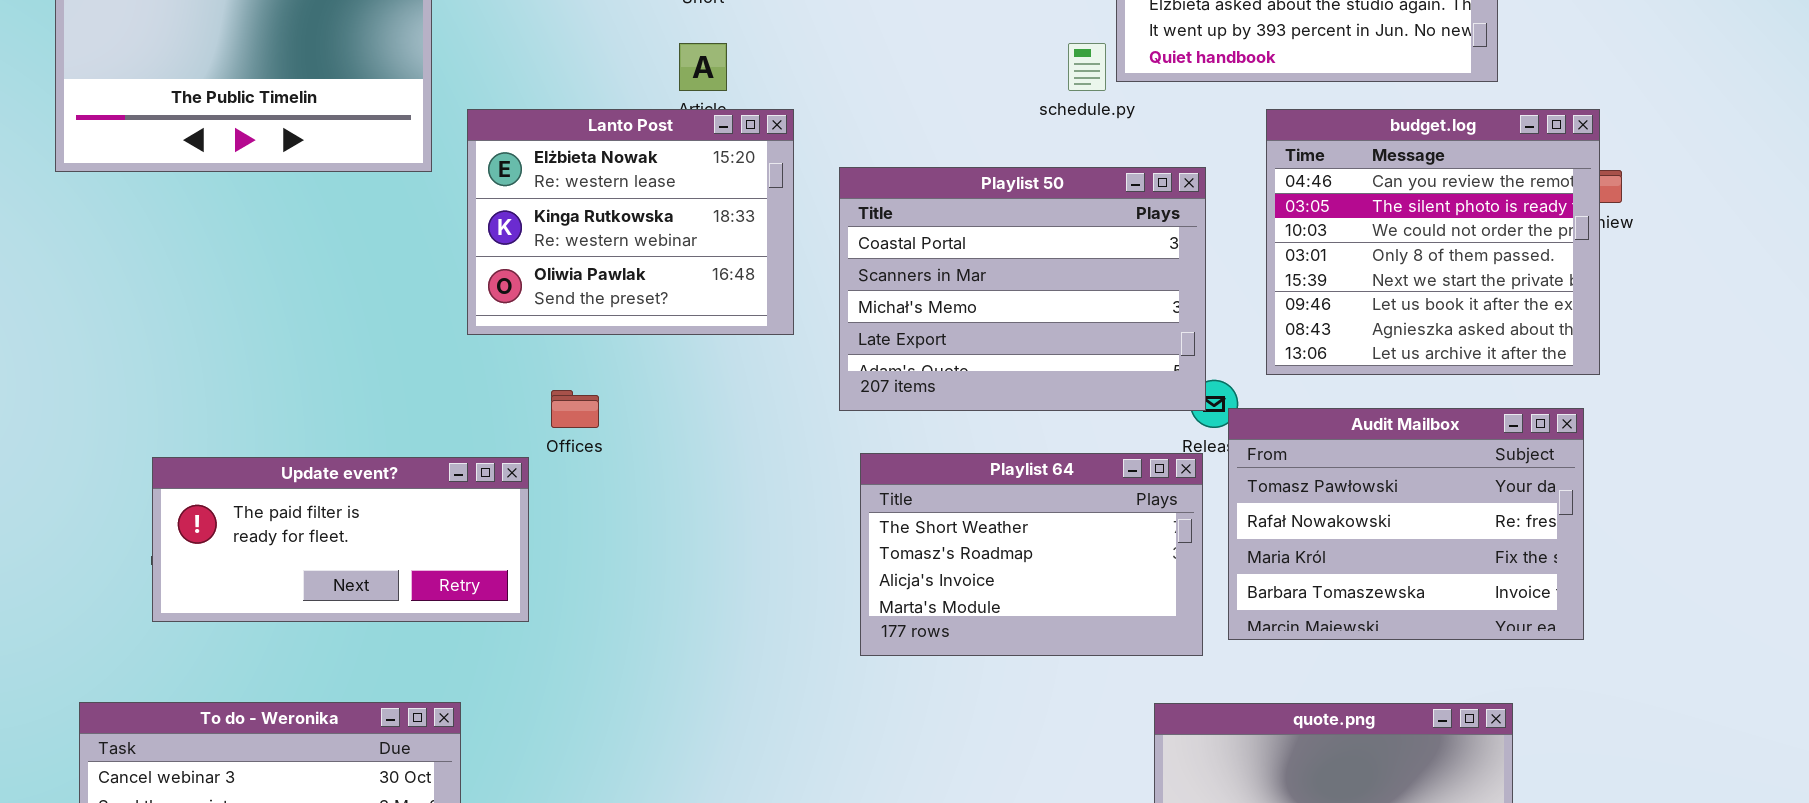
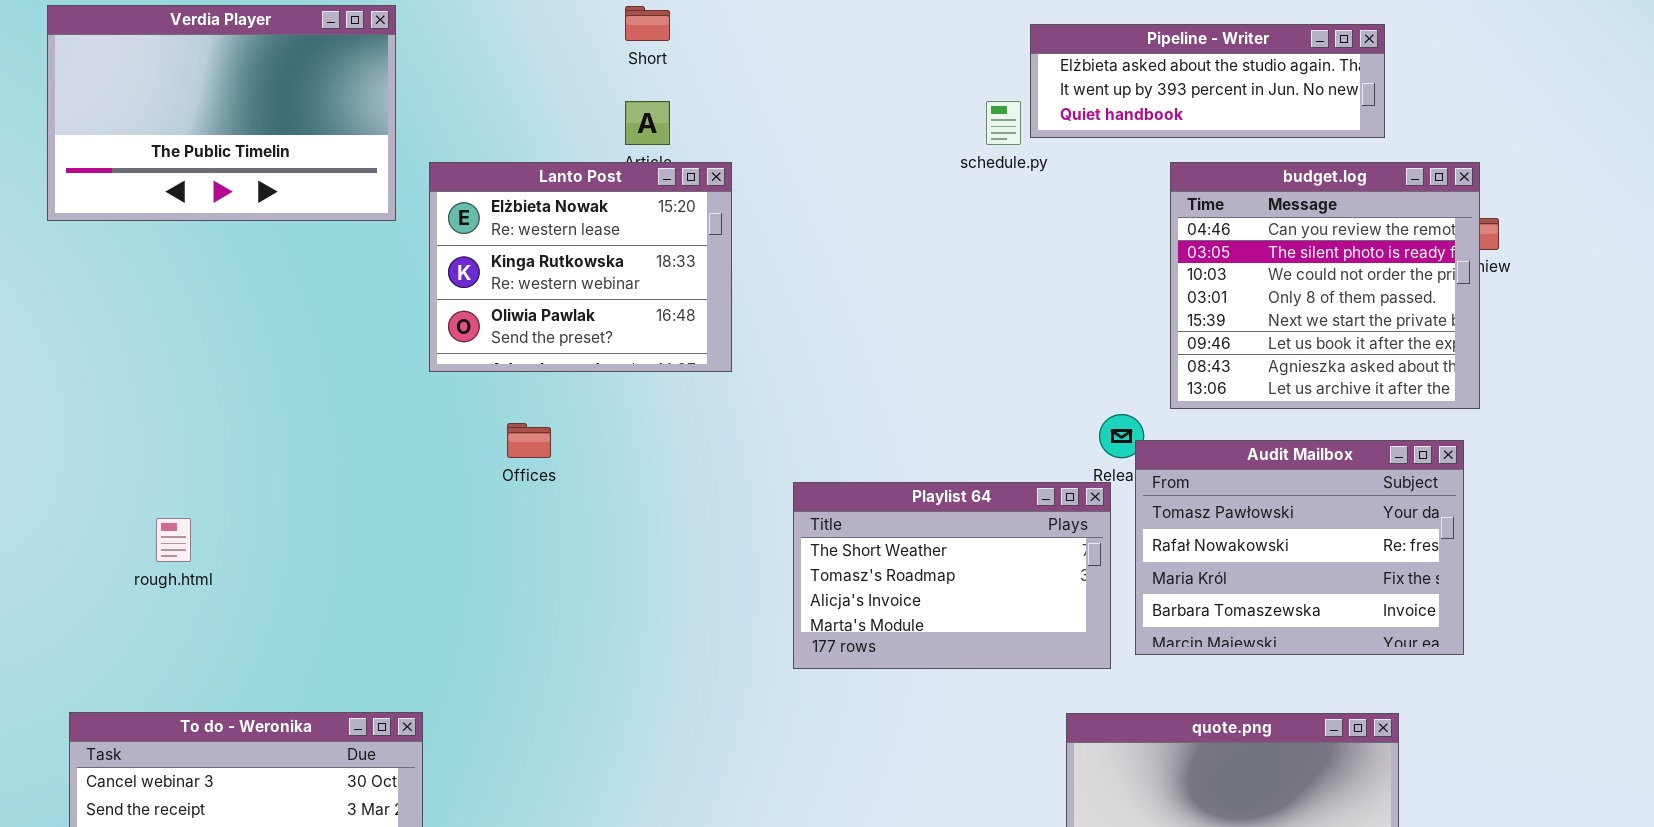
Playlist 50: [839,167,1206,411] -> none, closed
Update event?: [152,457,529,622] -> none, closed

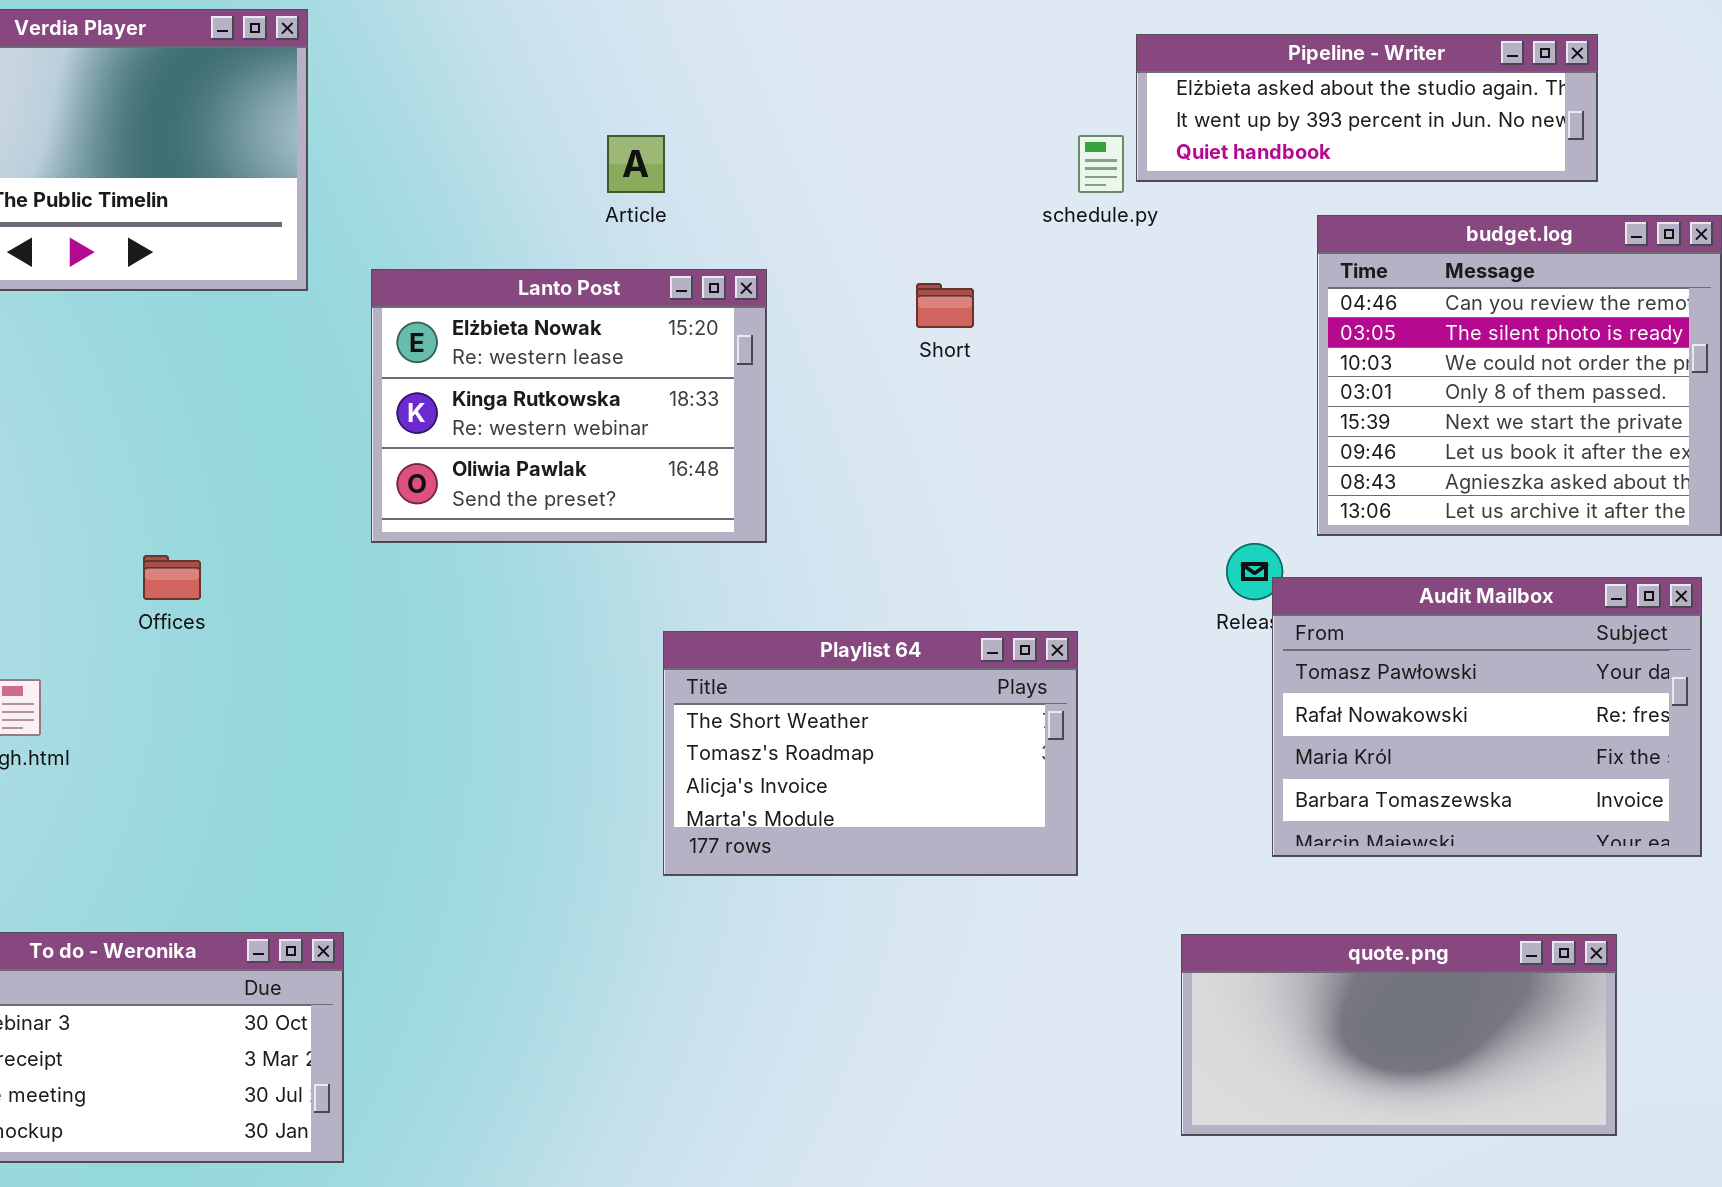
Short: [625,6,670,41] -> [916,283,974,328], moved
Lanto Post: [429,162,732,372] -> [371,269,767,543], moved
Offices: [507,423,551,458] -> [143,555,201,600], moved
Playlist 64: [793,482,1111,669] -> [663,631,1078,876], moved

